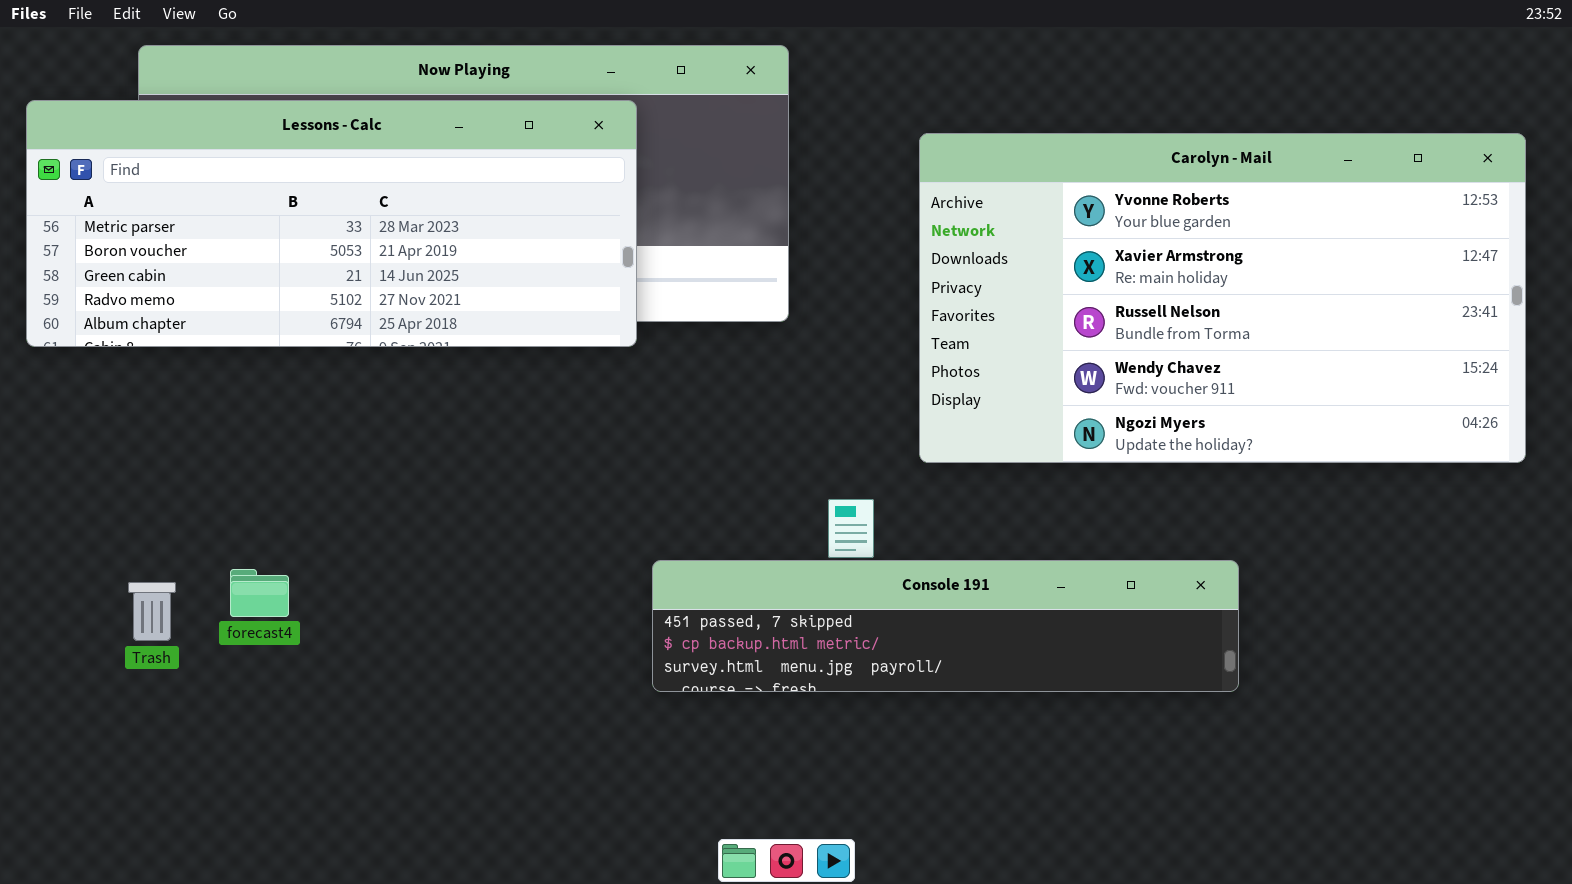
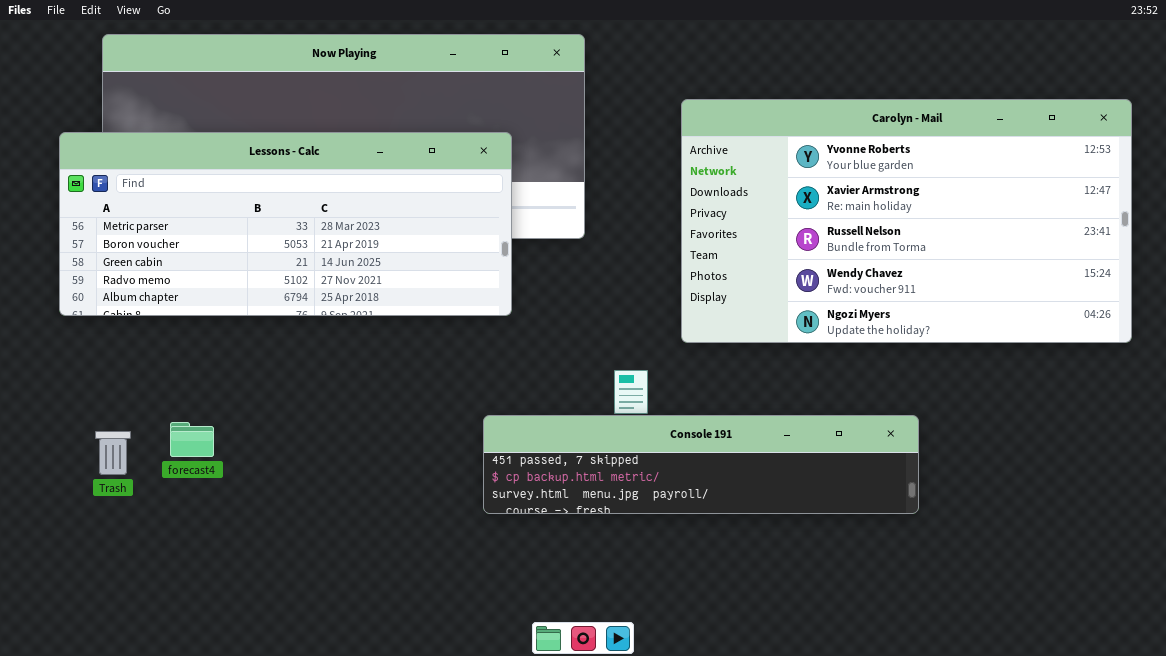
Lessons - Calc: [26,100,637,347] -> [59,132,512,316], moved

